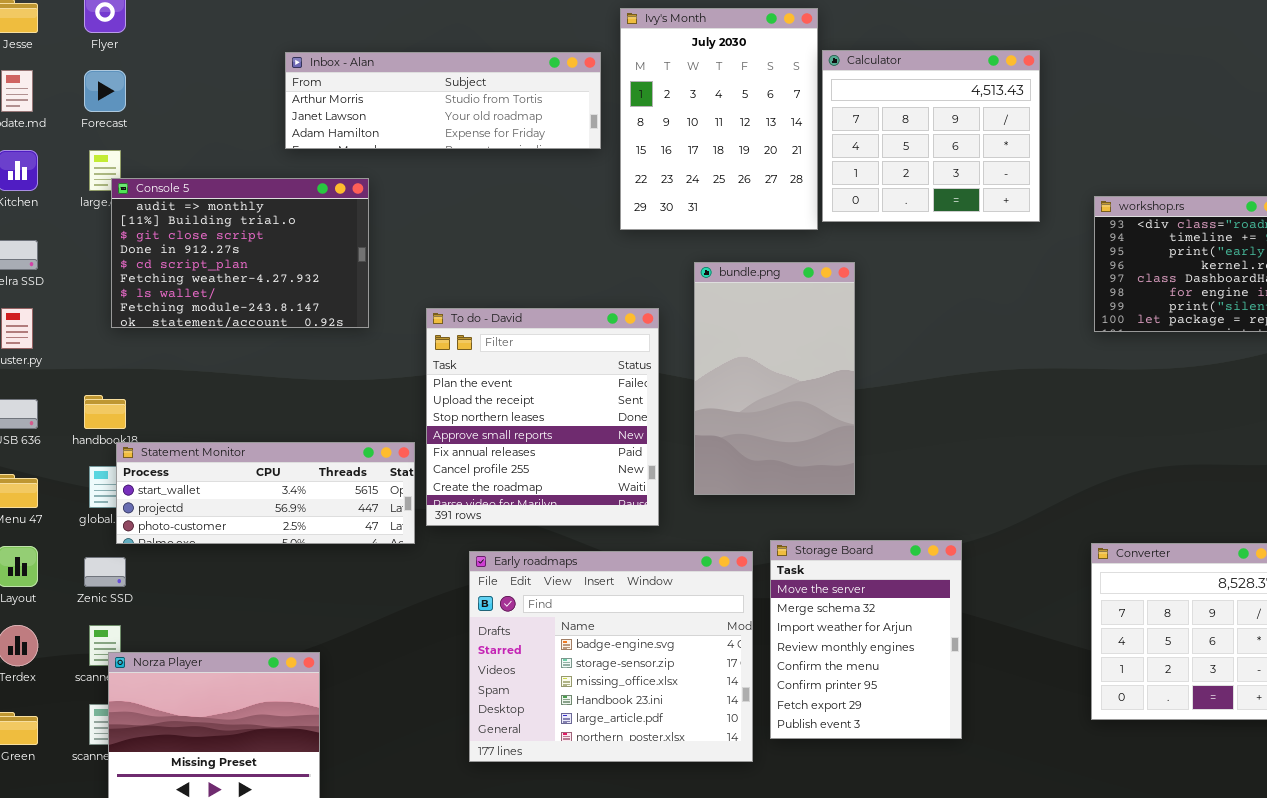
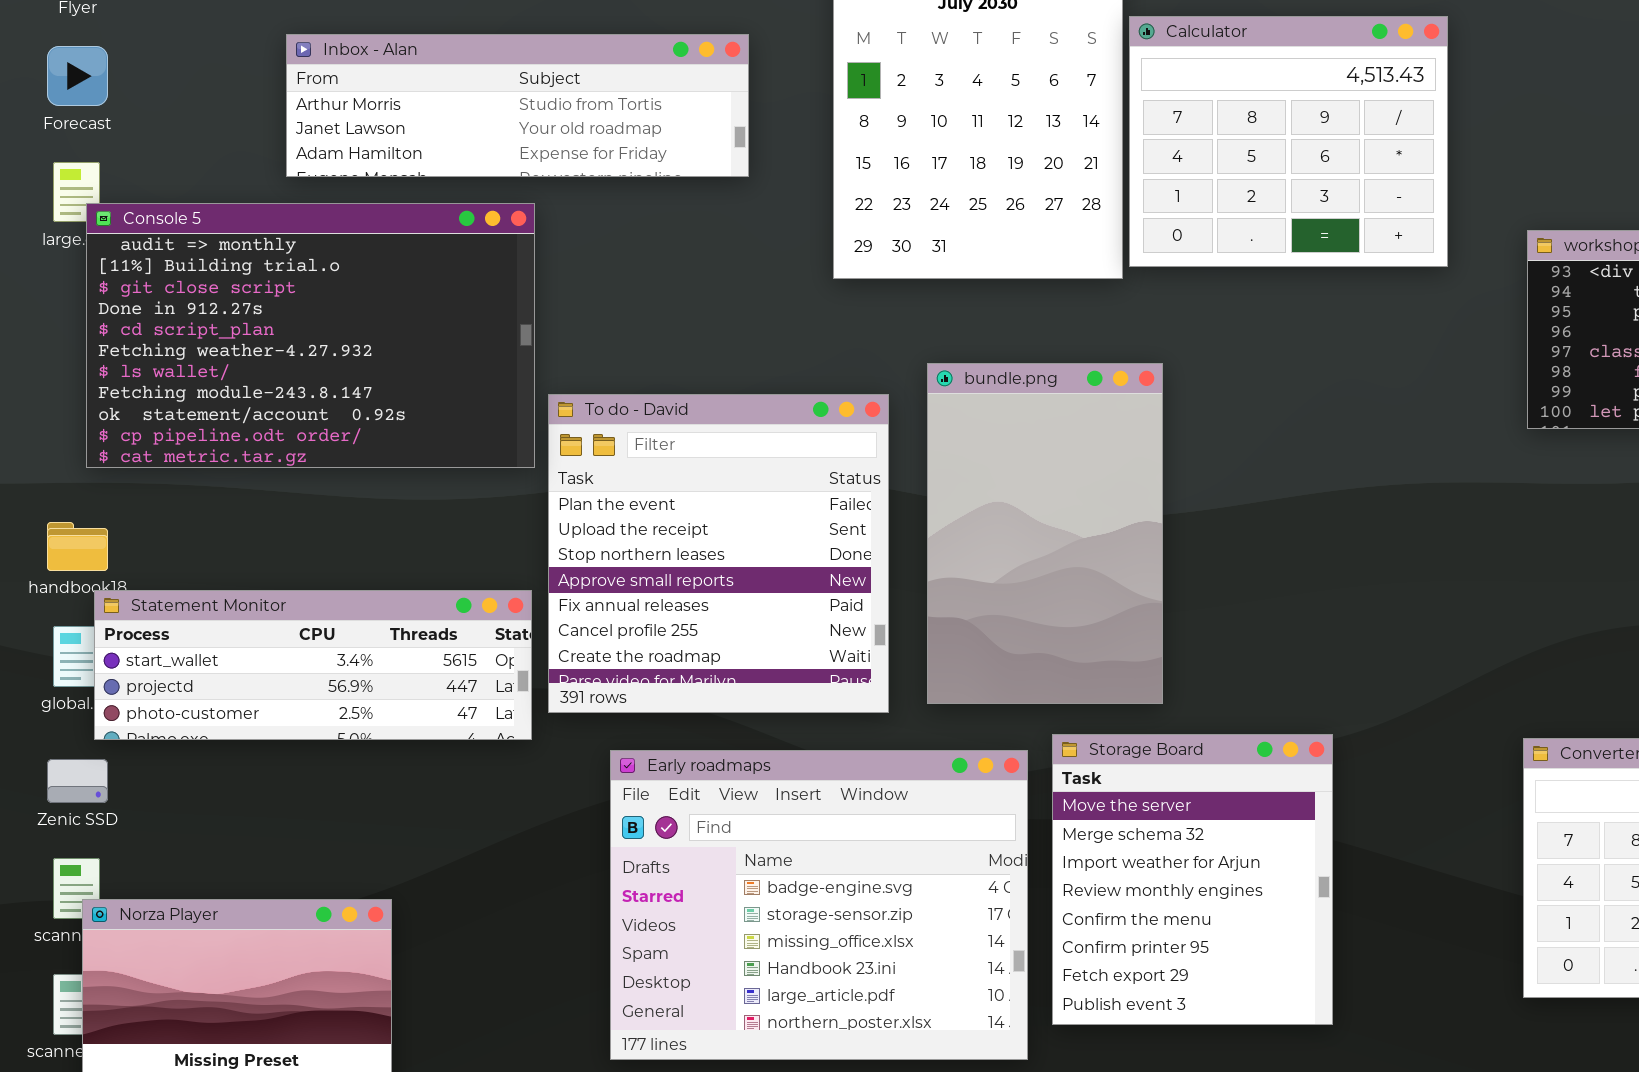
Inbox - Alan: [285,52,601,149] -> [286,34,749,177], moved
Console 5: [111,178,369,328] -> [86,203,535,468], resized
bundle.png: [694,262,855,495] -> [927,363,1163,704], moved

